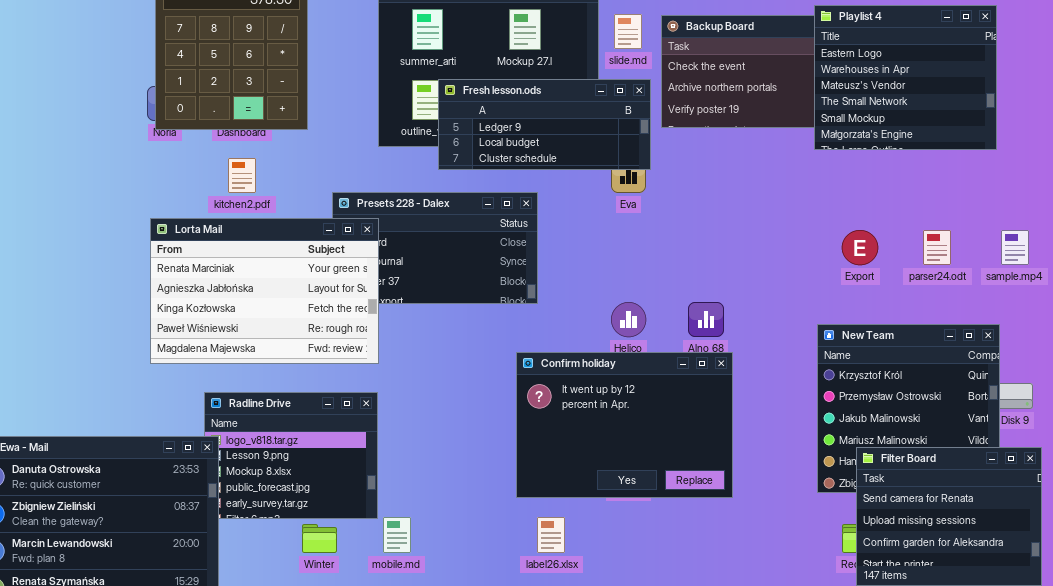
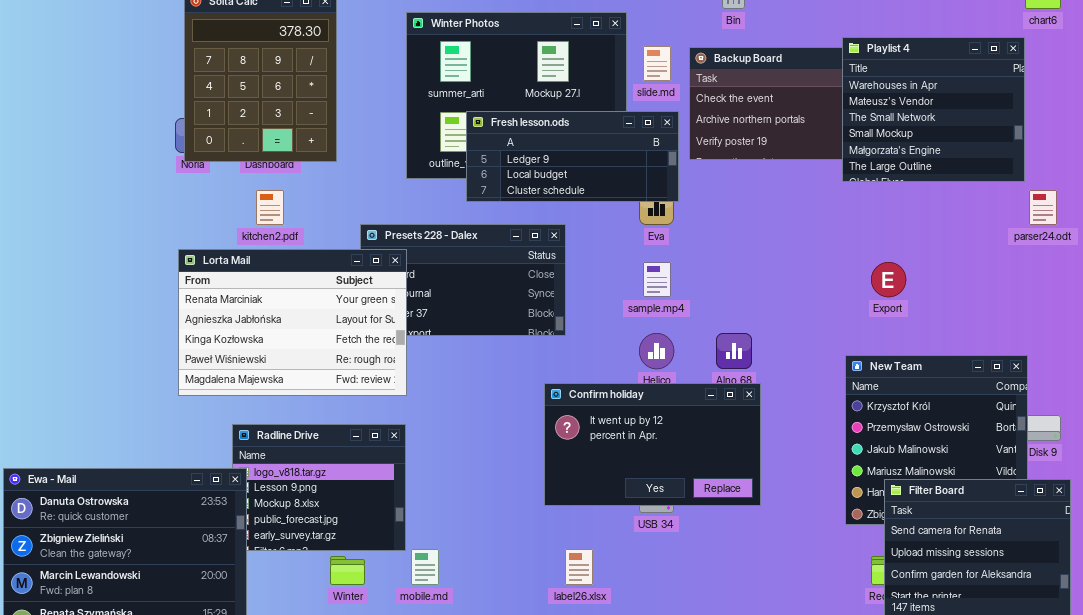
Playlist 4: [814,5,997,150] -> [842,37,1025,182], scrolled down 1 row
parser24.odt: [923,230,951,265] -> [1029,190,1057,225], moved
sample.mp4: [1001,230,1029,265] -> [643,262,671,297], moved
Confirm holiday: [516,352,733,498] -> [544,383,761,506], resized

